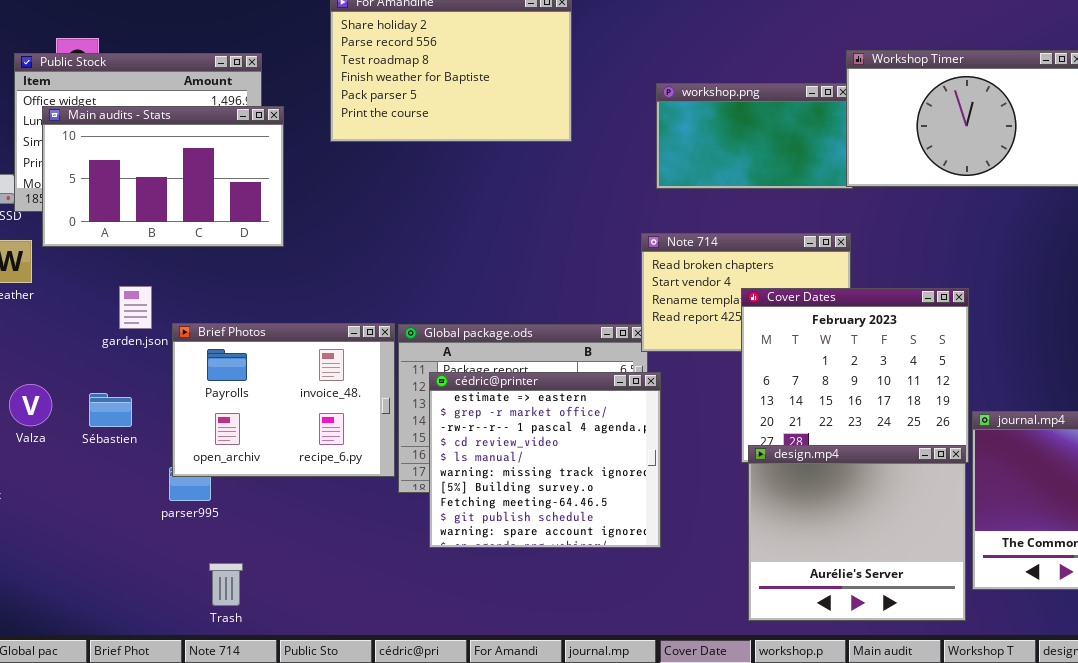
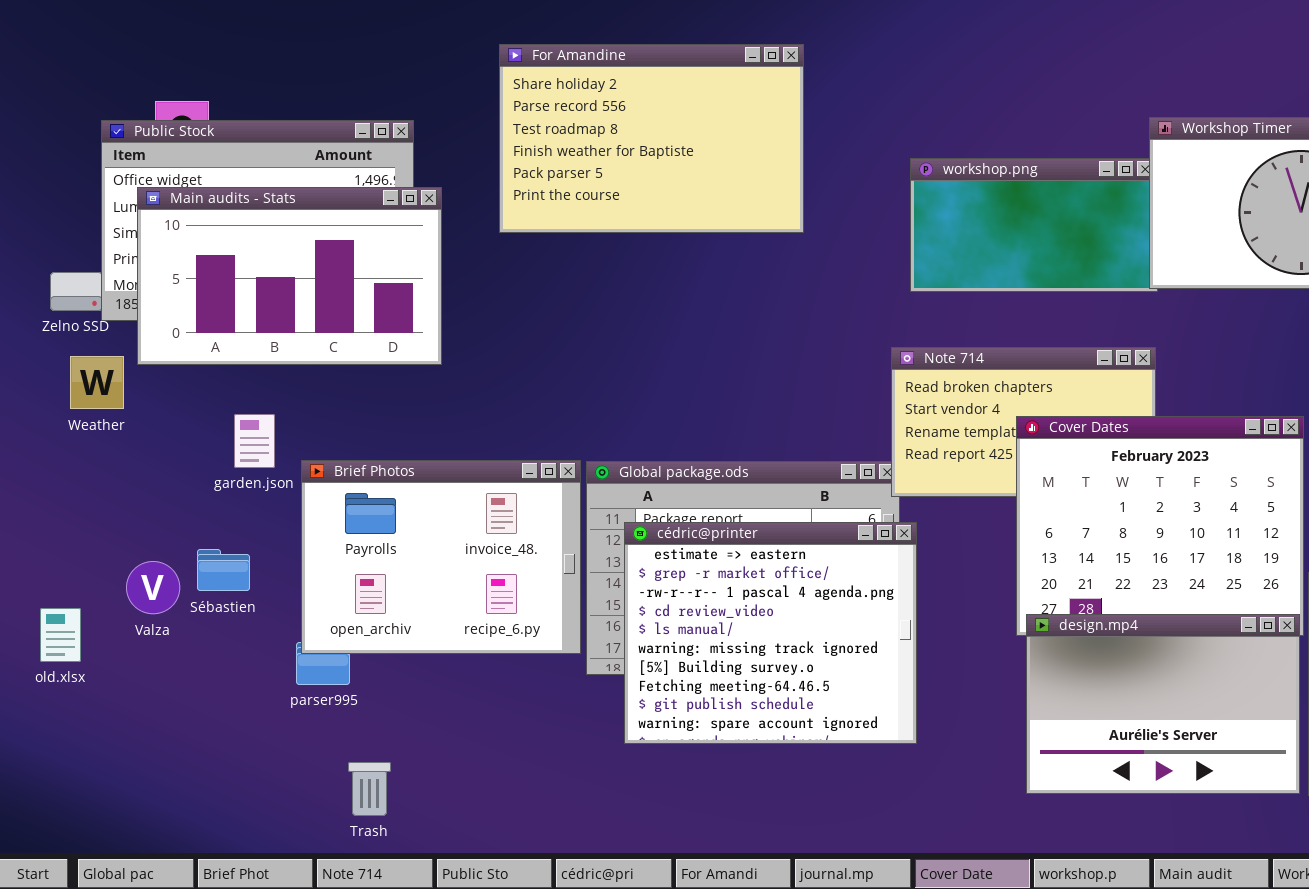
Valza: [9,384,52,426] -> [126,561,180,614], moved
design.mp4: [748,445,966,621] -> [1026,614,1300,794], resized

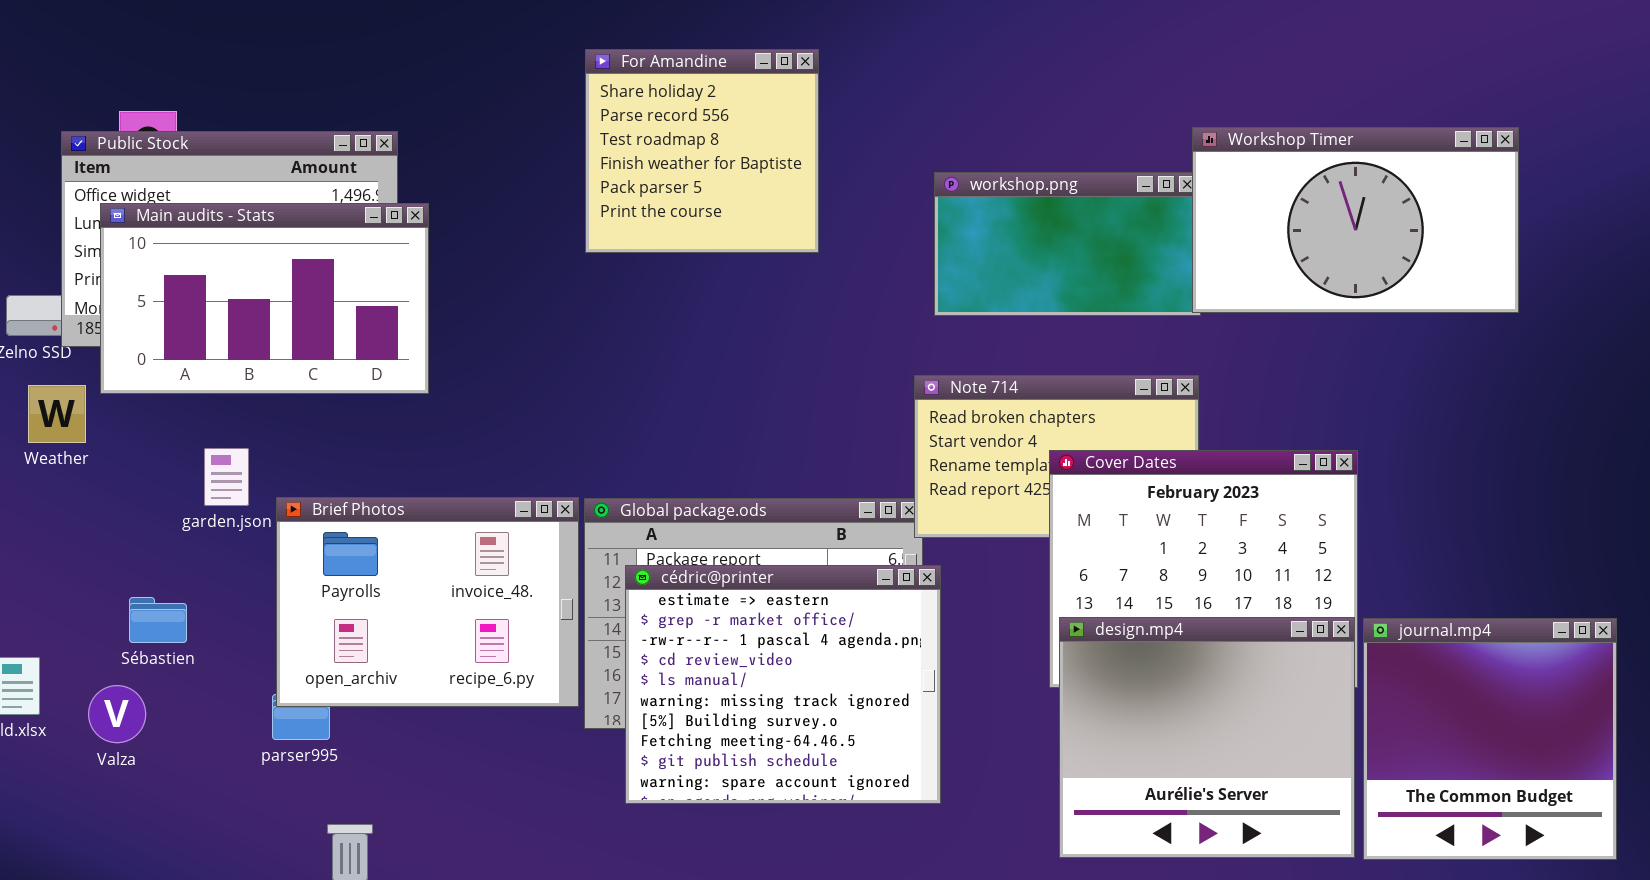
For Amandine: [499,44,804,233] -> [585,49,819,253], resized
Sébastien: [197,549,250,591] -> [129,597,187,643], moved
Valza: [126,561,180,614] -> [88,685,146,743], moved
design.mp4: [1026,614,1300,794] -> [1059,617,1355,858], resized

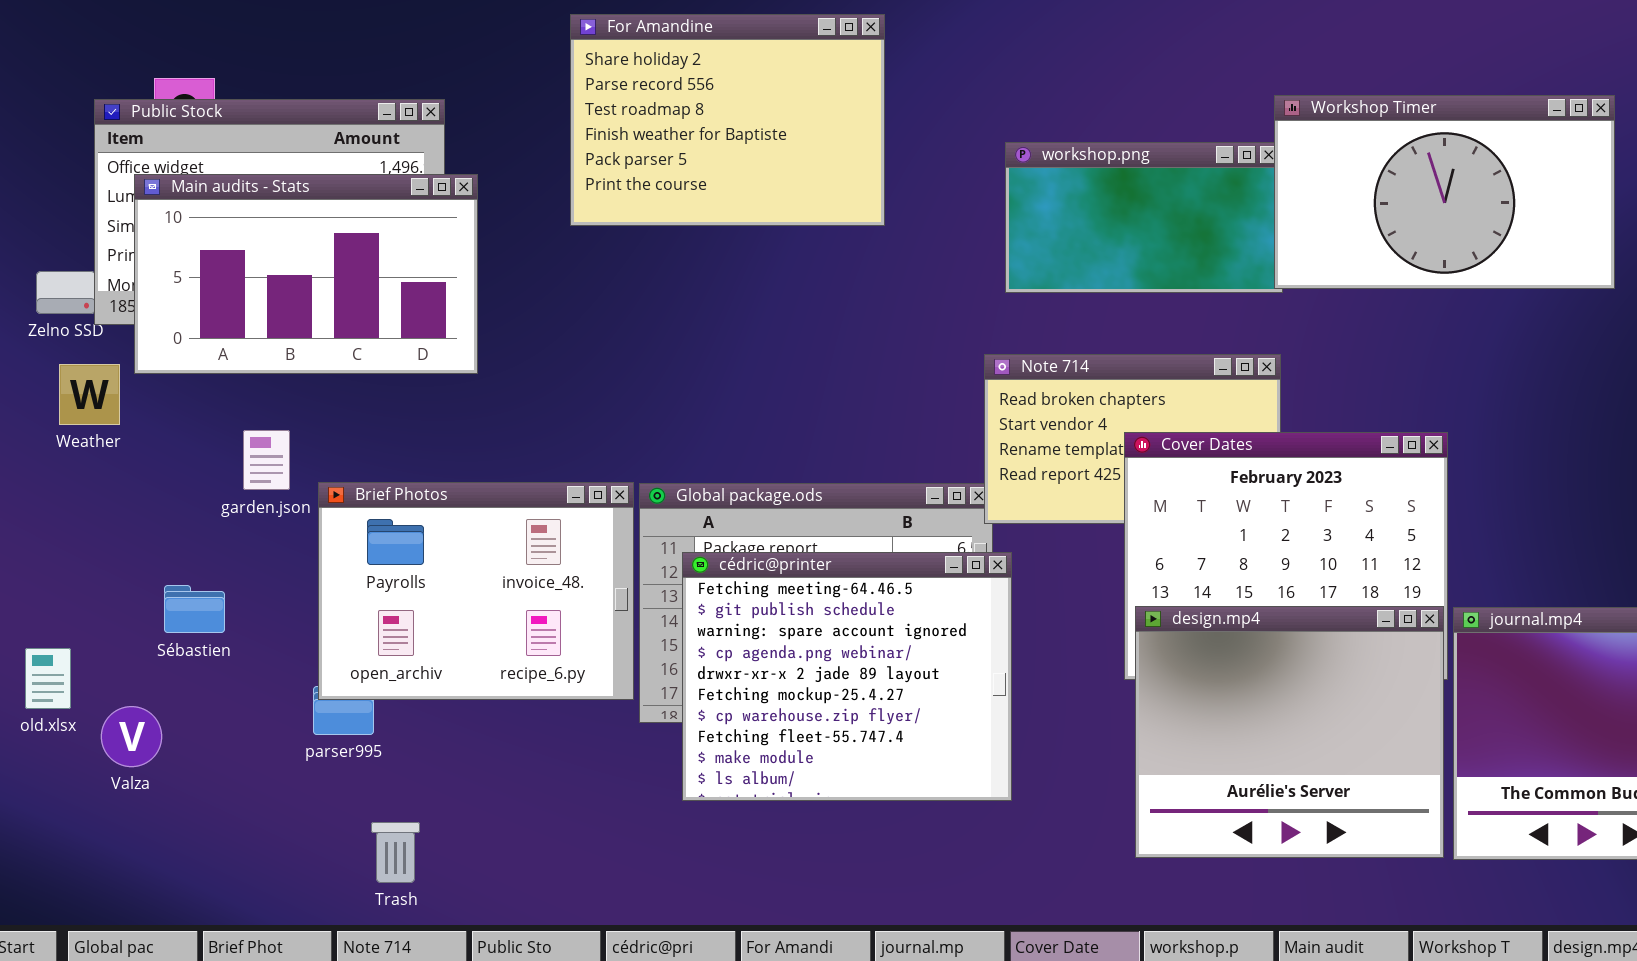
For Amandine: [585,49,819,253] -> [570,14,885,226], resized
cédric@printer: [625,565,941,804] -> [682,552,1012,801], scrolled down 7 rows
Valza: [88,685,146,743] -> [101,706,162,767], moved

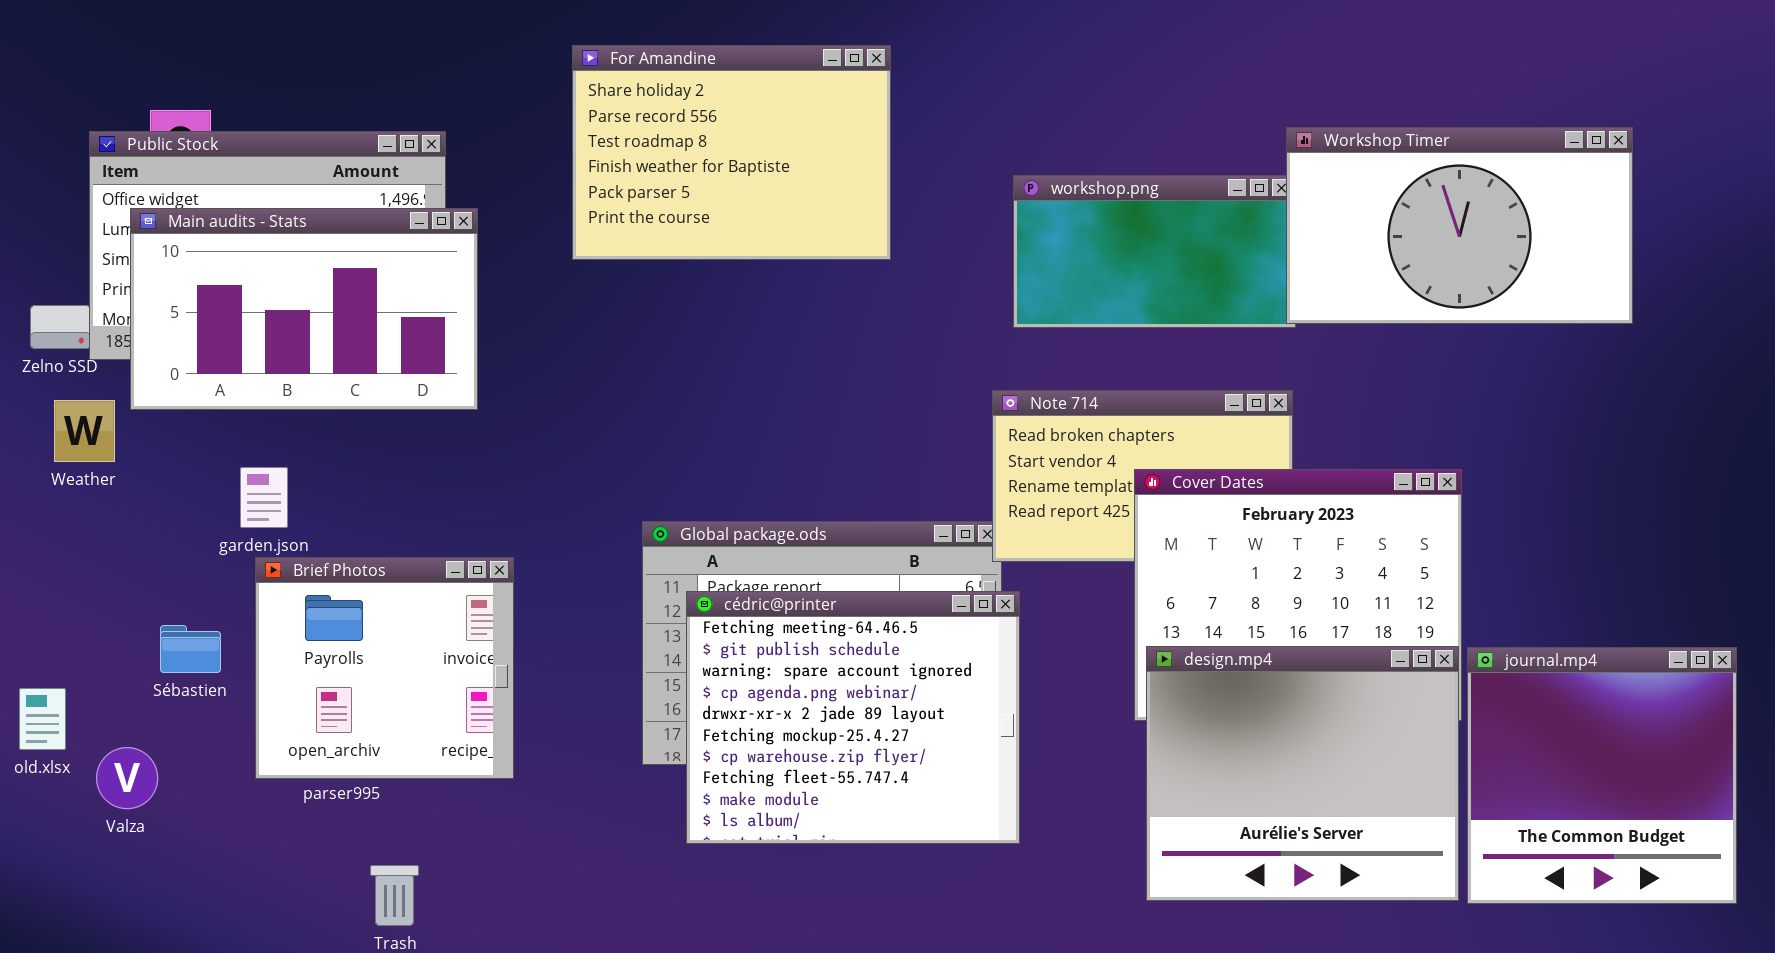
Brief Photos: [318,482,634,700] -> [255,557,514,779], moved, resized

